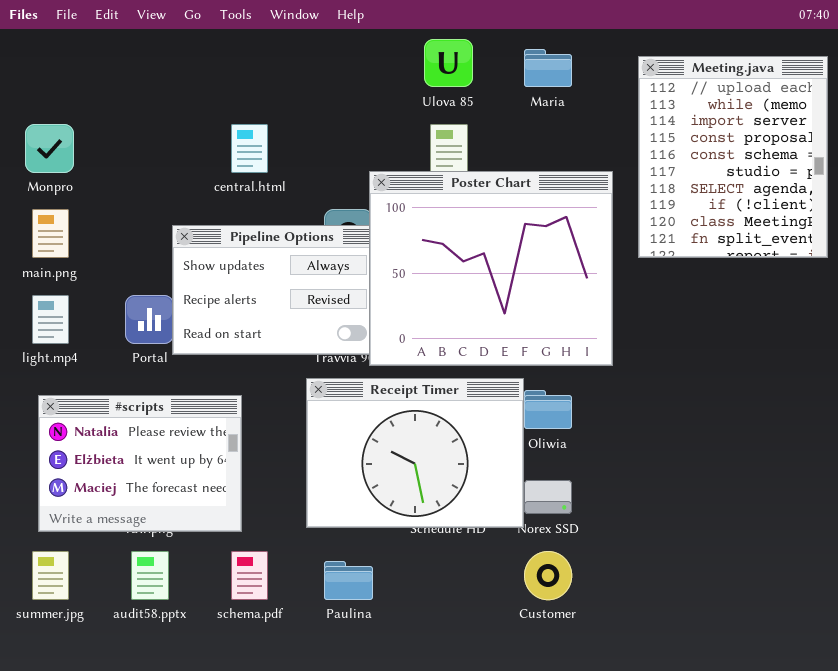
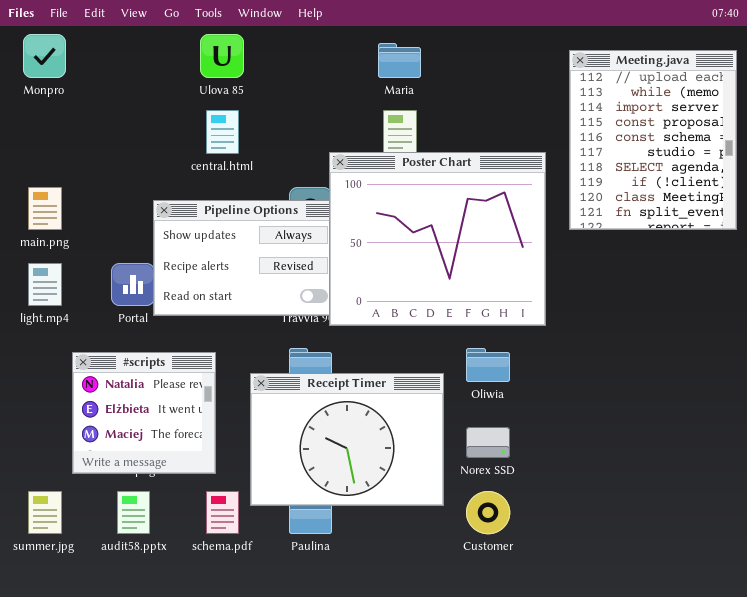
Ulova 85: [424,39,473,87] -> [200,34,244,78], moved
Maria: [524,49,572,87] -> [378,43,421,78], moved
Monpro: [25,124,74,173] -> [23,34,66,78], moved
Receipt Timer: [306,378,524,528] -> [250,373,444,506], moved
#scripts: [38,395,242,532] -> [72,352,216,474], resized

